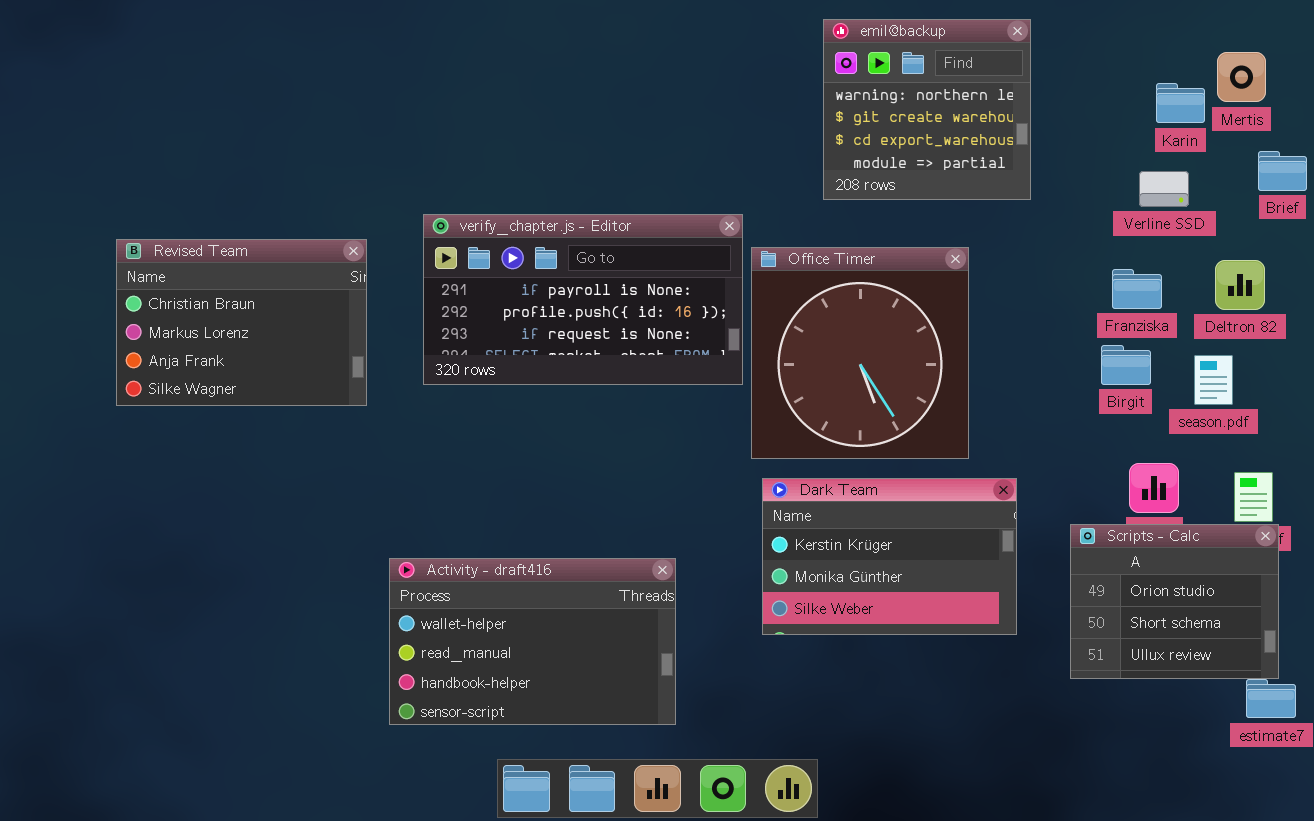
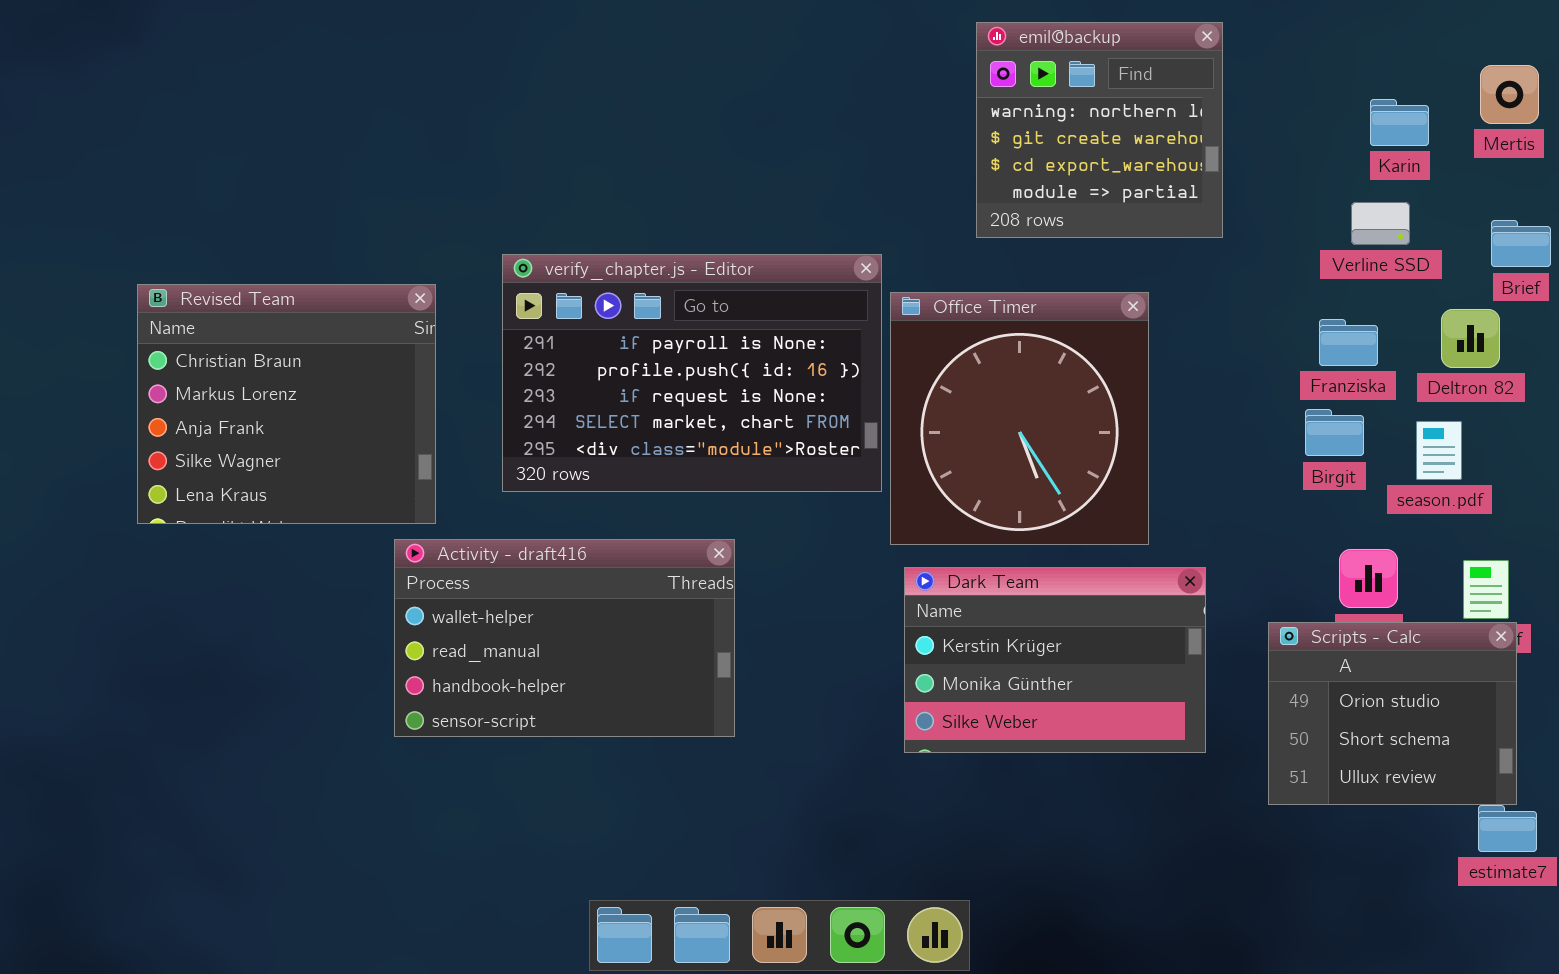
Mertis: [1217,52,1266,102] -> [1480,65,1539,124], moved
Brief: [1258,151,1307,191] -> [1491,220,1551,267], moved
verify_chapter.js - Editor: [423,214,743,385] -> [502,254,882,492], resized
Revised Team: [116,239,367,406] -> [137,284,436,524], resized
Activity - draft416: [389,558,676,725] -> [394,539,735,737], moved

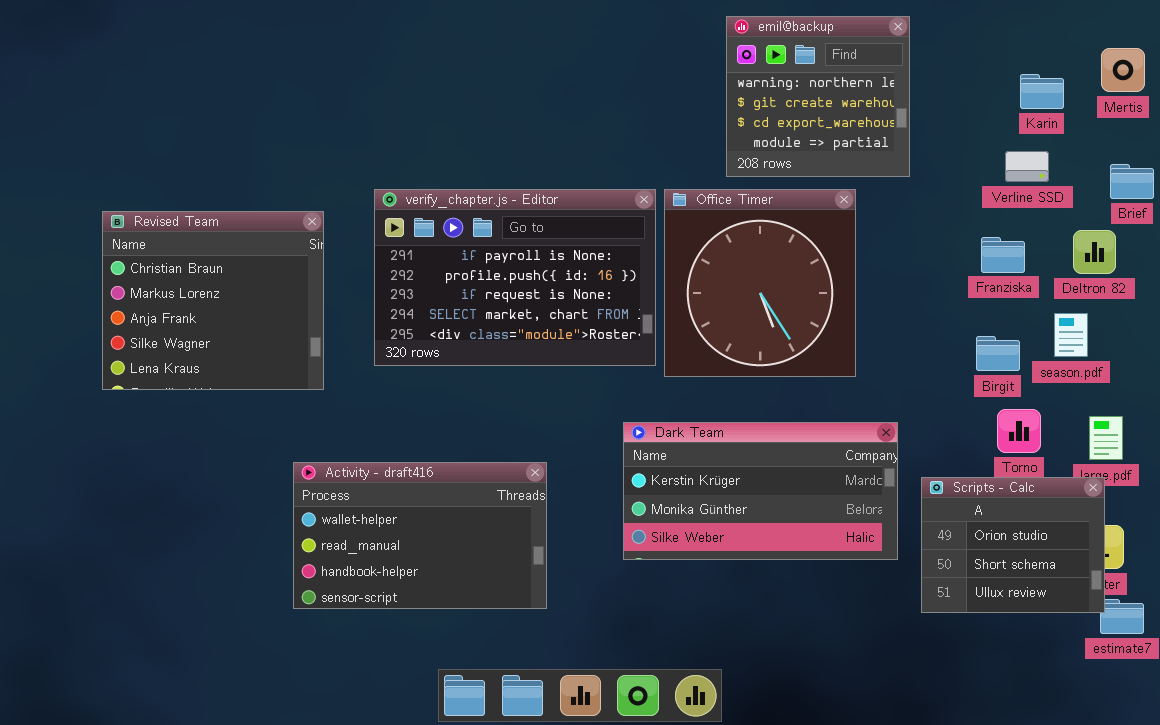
Office Timer: [890,292,1149,545] -> [664,189,856,377], moved
Birgit: [1305,409,1364,456] -> [976,336,1020,371], moved
Activity - draft416: [394,539,735,737] -> [293,462,547,609], moved
Dark Team: [904,567,1206,753] -> [623,422,898,560], resized
Scripts - Calc: [1268,622,1517,805] -> [921,477,1105,613], moved

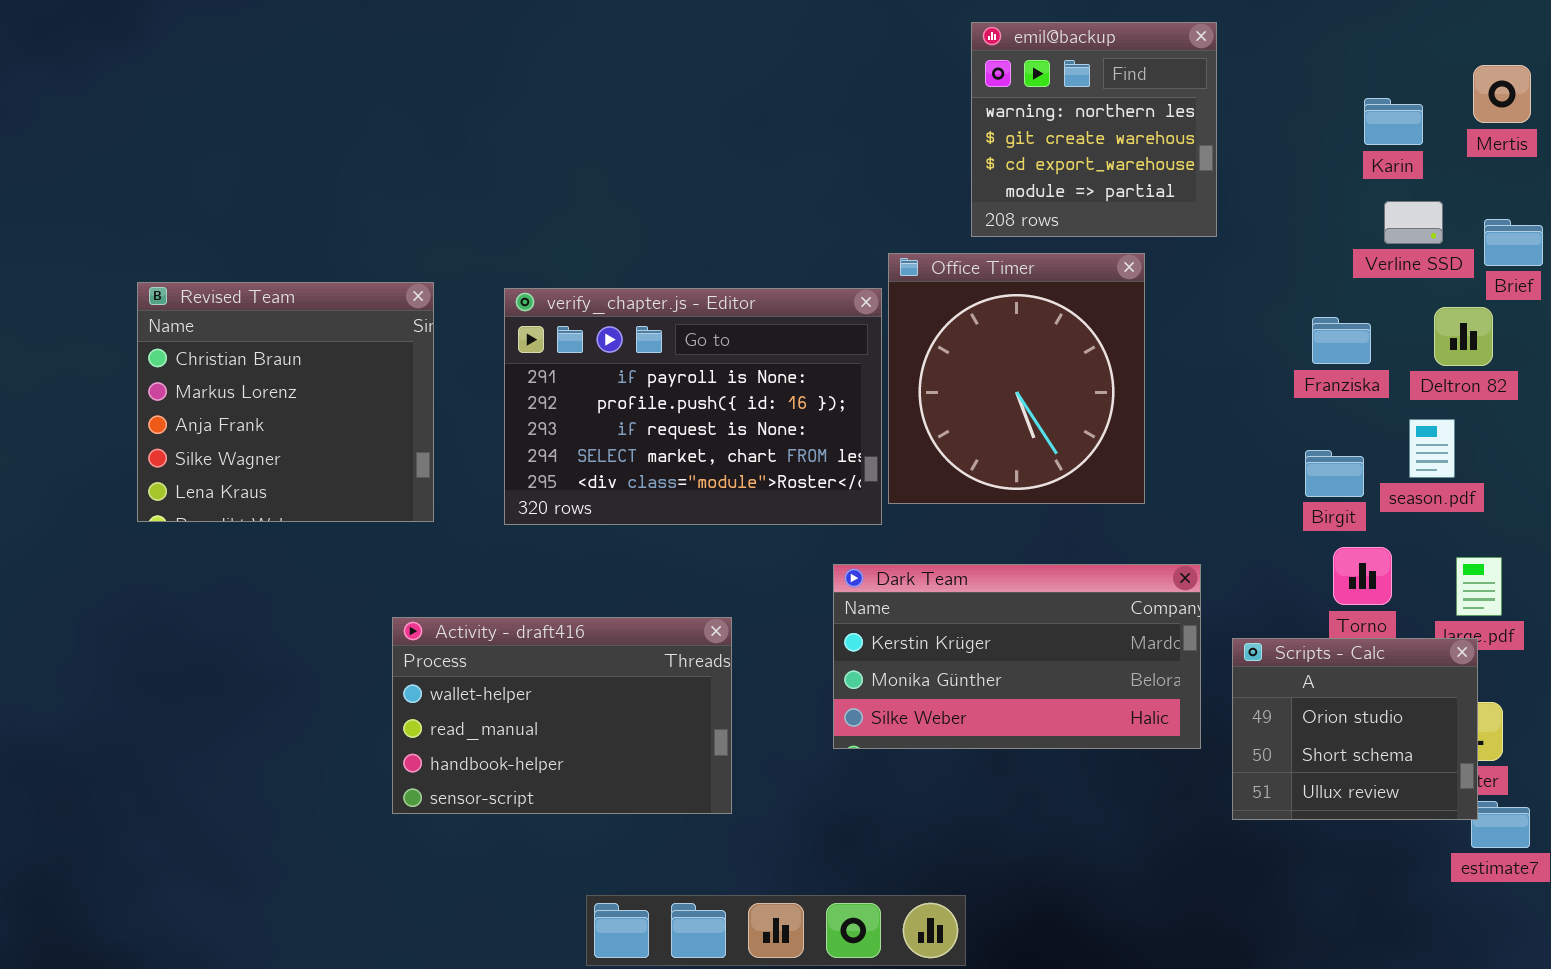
Verline SSD: [1005,151,1049,182] -> [1384,201,1443,244], moved
verify_chapter.js - Editor: [374,189,656,366] -> [504,288,882,525], moved

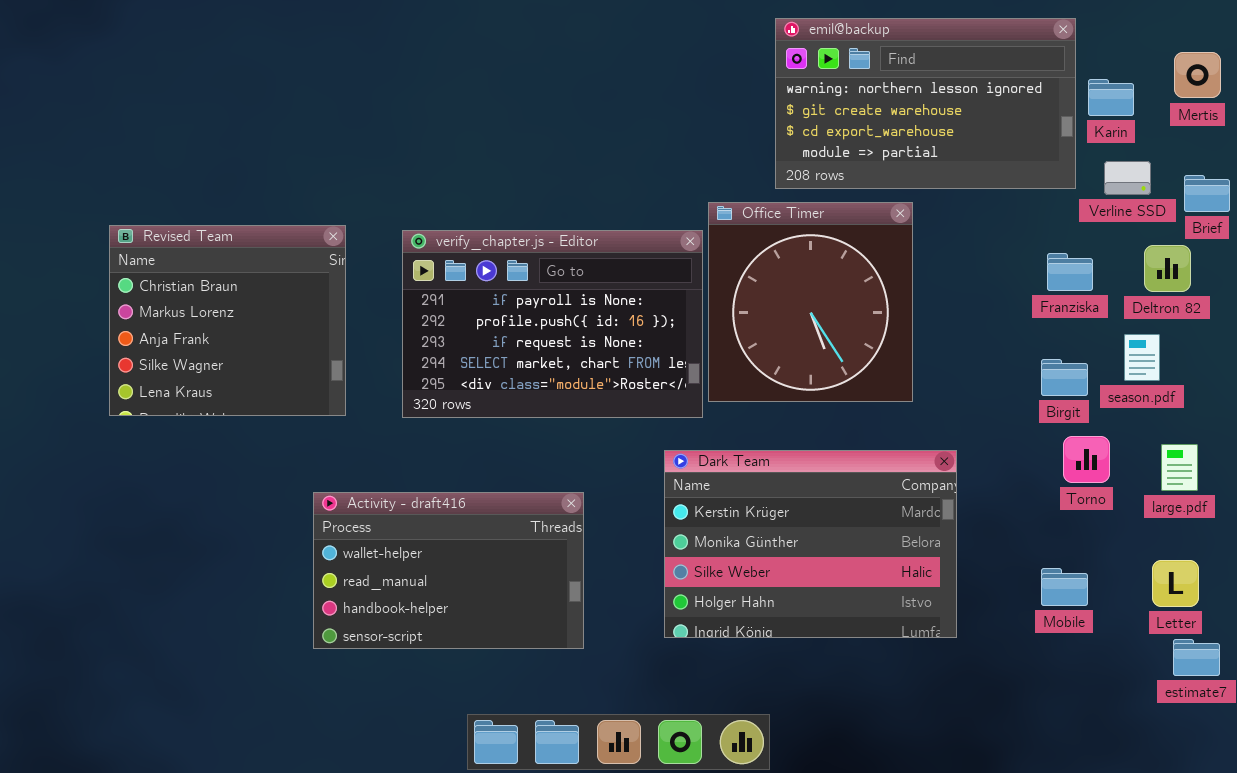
emil@backup: [971,22,1217,237] -> [775,18,1076,189], resized
Dark Team: [833,564,1201,749] -> [664,450,957,638], resized
Scripts - Calc: [1232,638,1478,820] -> none, closed

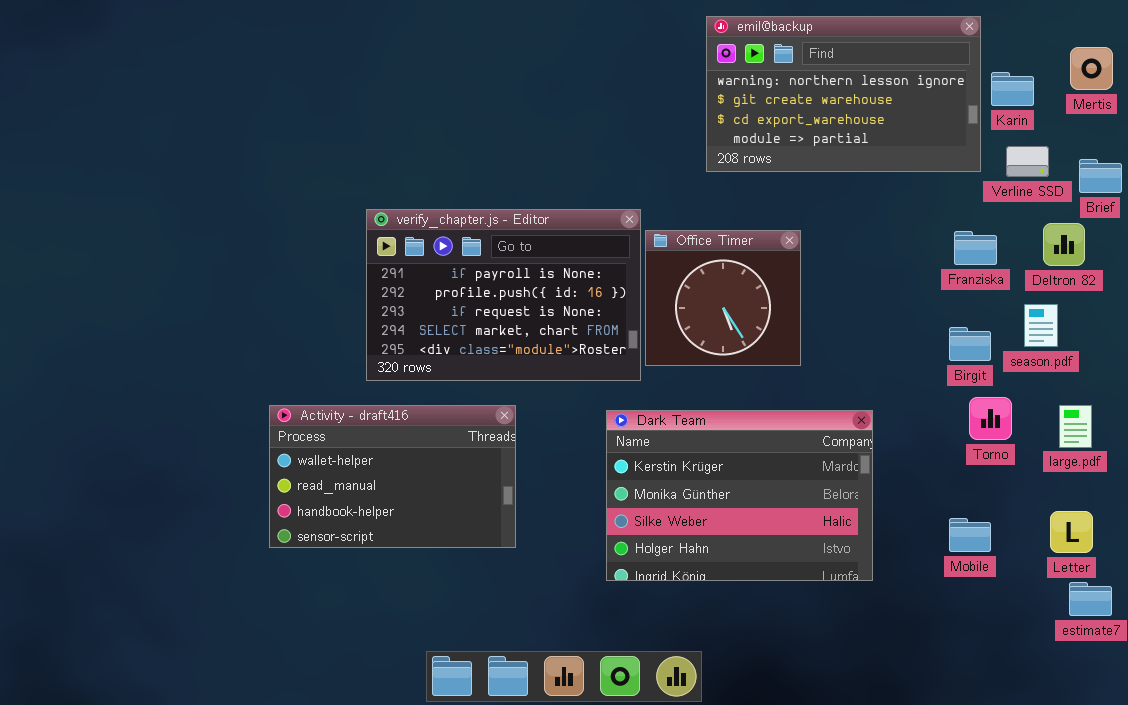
Office Timer: [708,202,913,402] -> [645,230,801,366], resized
Revised Team: [109,225,346,416] -> none, closed
Activity - draft416: [313,492,584,649] -> [269,405,516,548], moved

